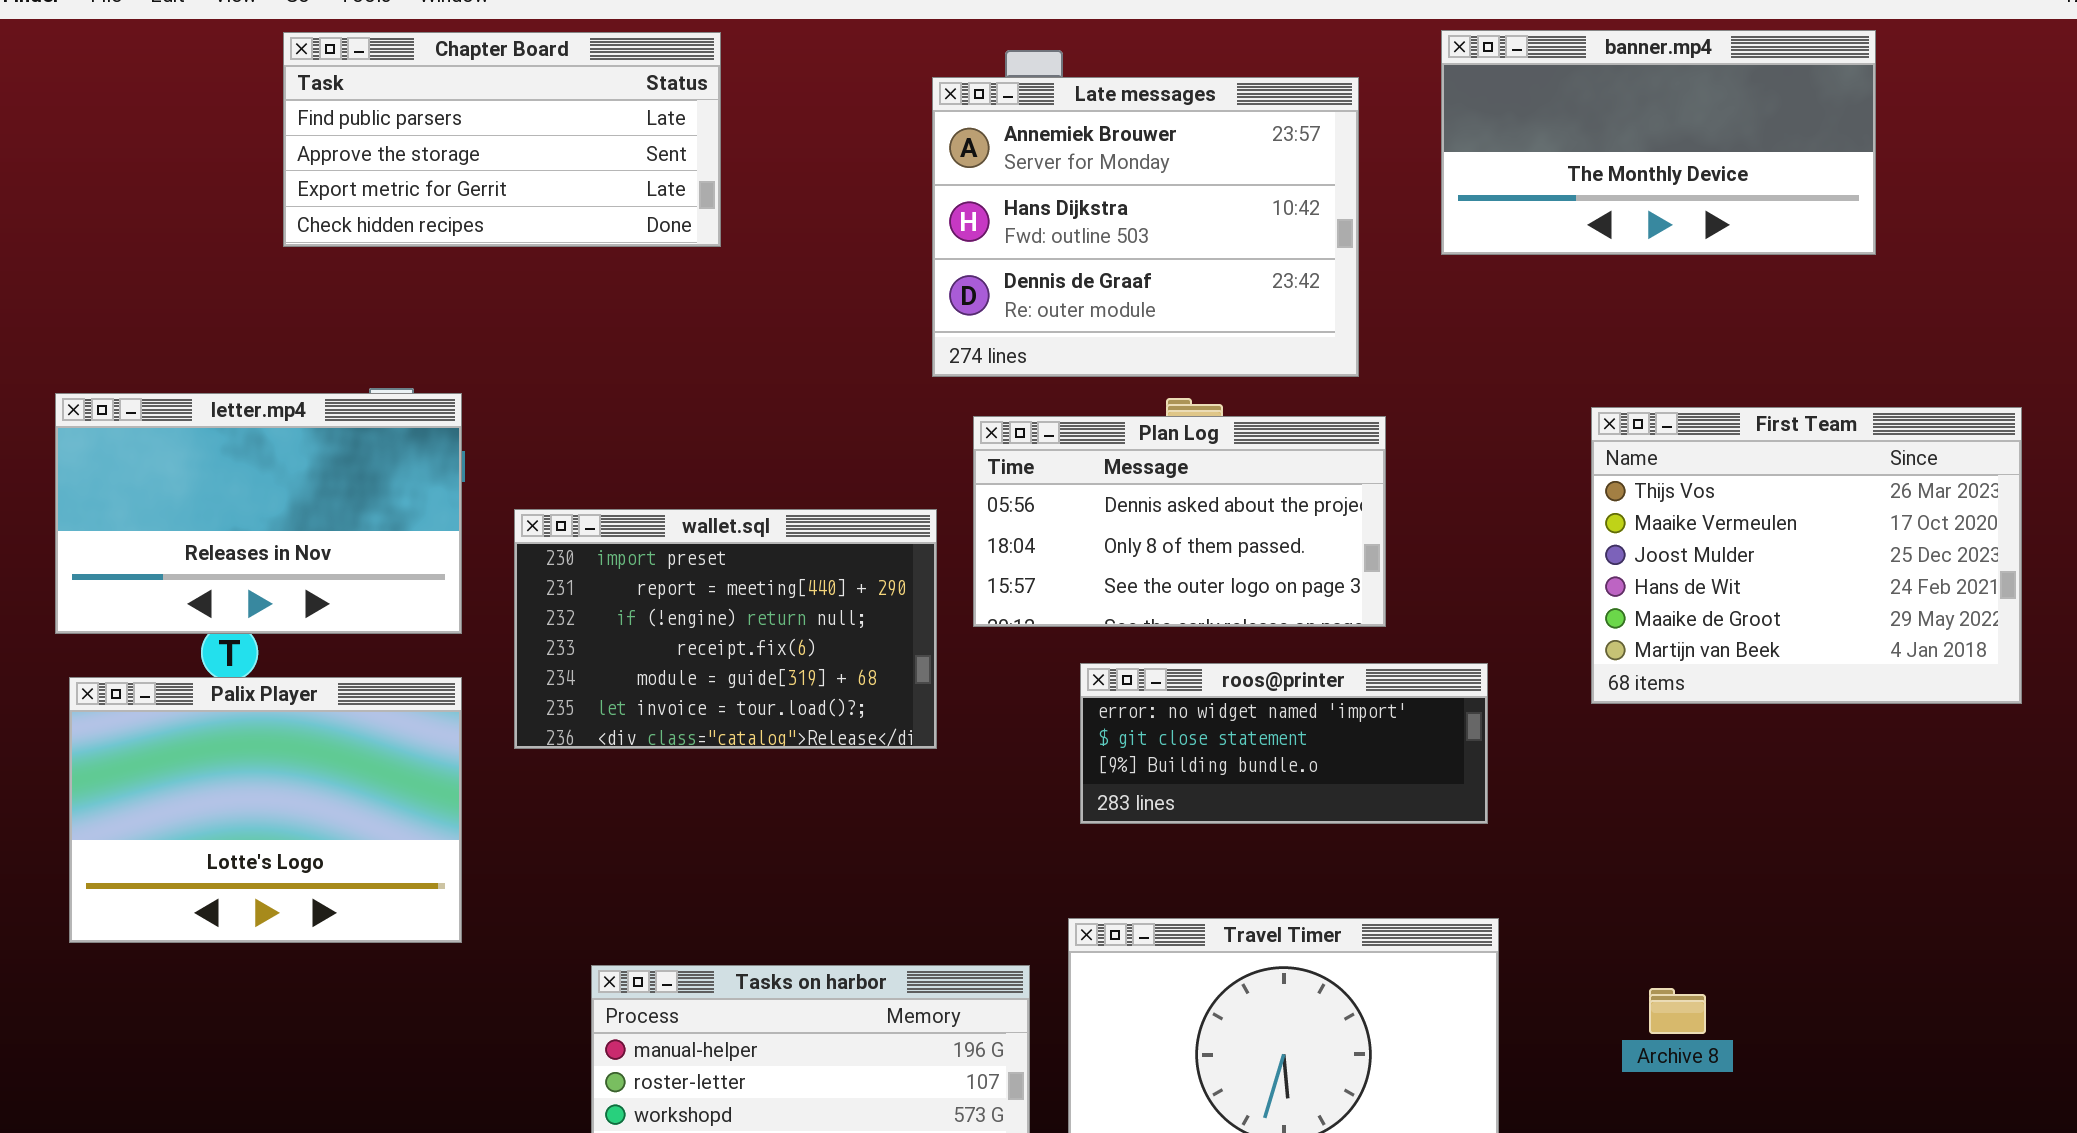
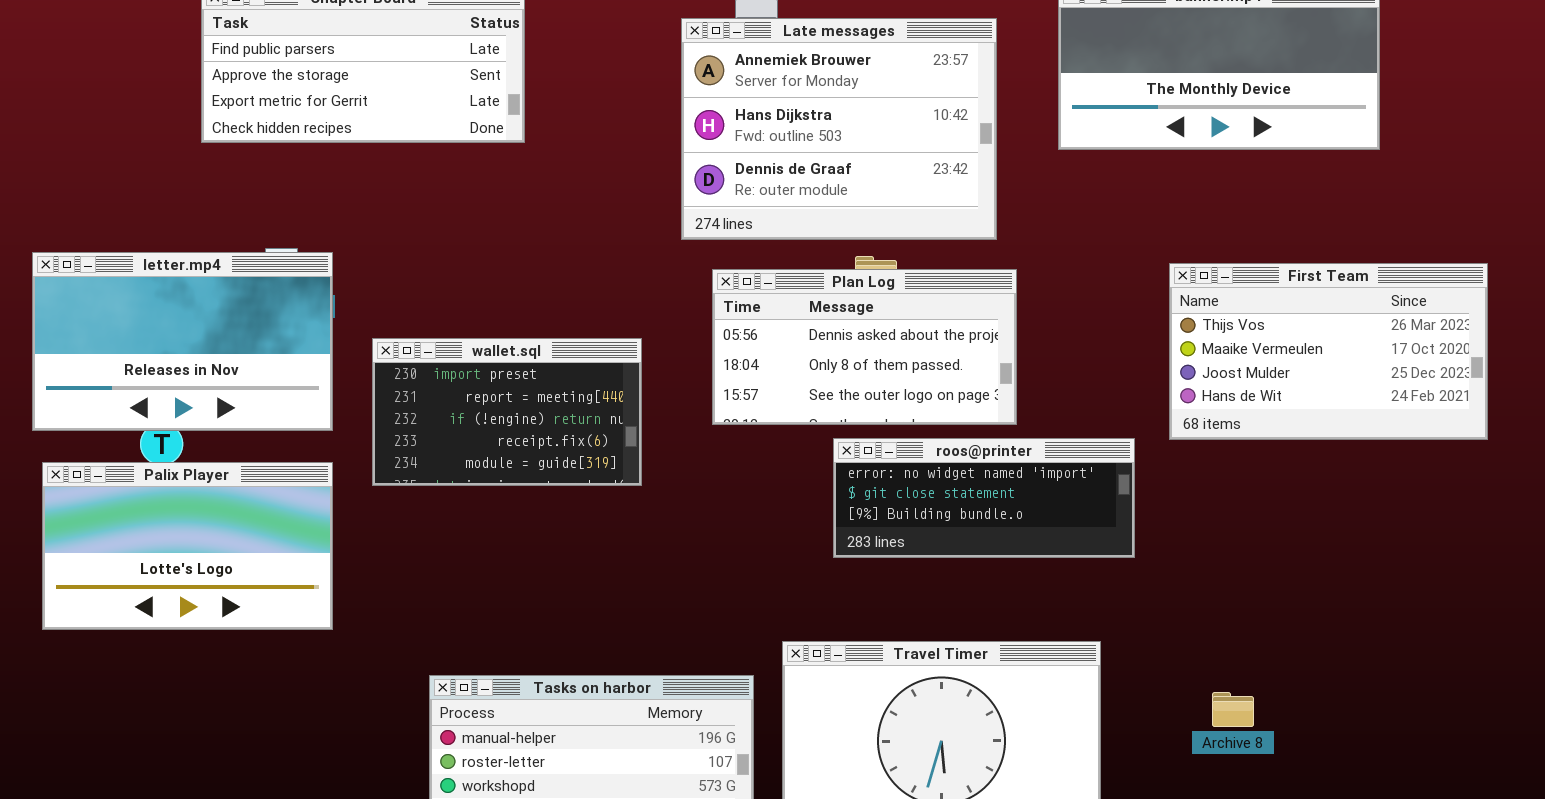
First Team: [1591,407,2022,704] -> [1169,263,1488,440], resized
wallet.sql: [514,509,937,749] -> [372,338,642,486], resized
roos@printer: [1080,663,1488,824] -> [833,438,1135,558], moved
Palix Player: [69,677,462,943] -> [42,462,333,630], resized

